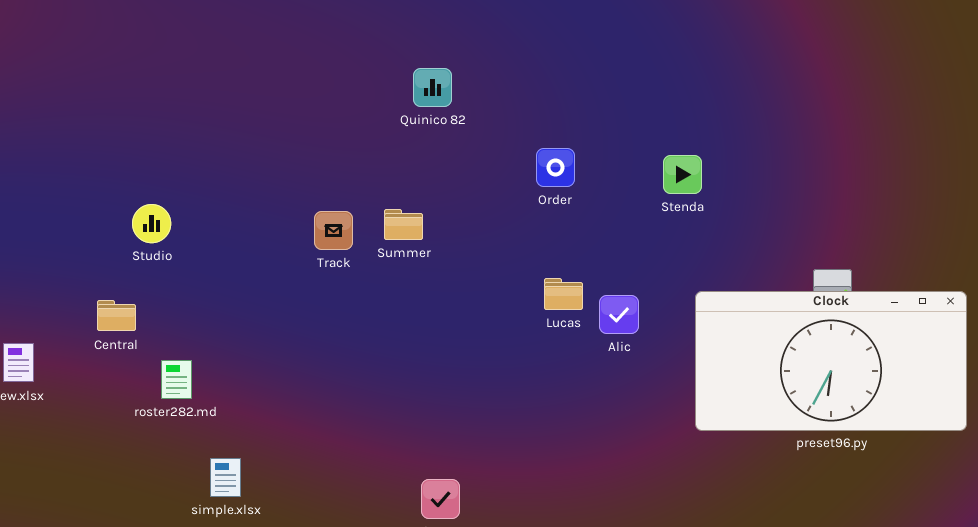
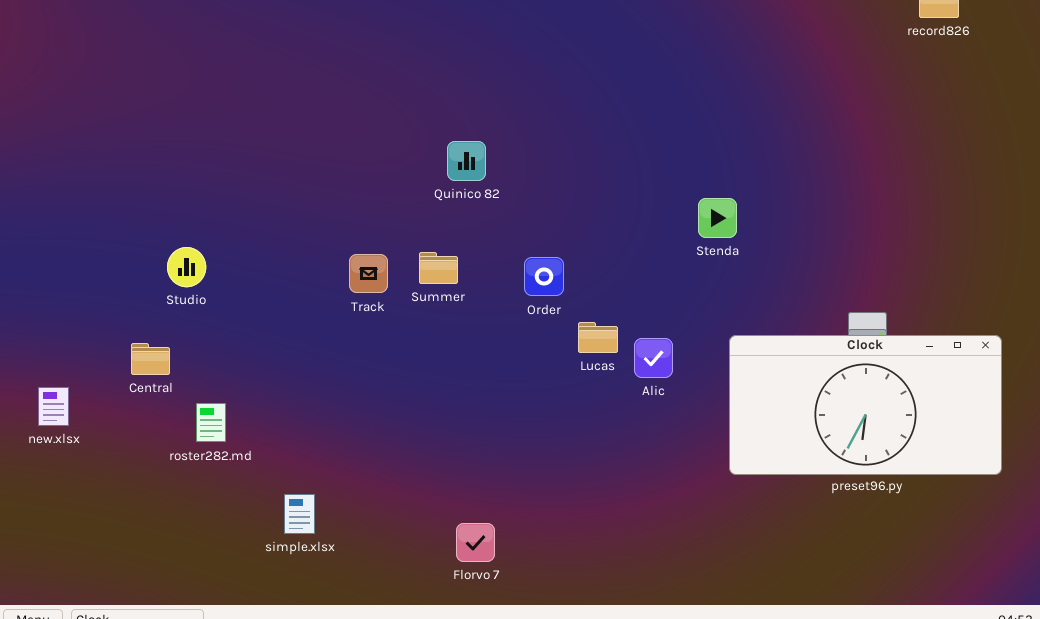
Quinico 82: [413,68,452,107] -> [447,141,486,181], moved
Order: [536,148,575,187] -> [524,257,564,296], moved
simple.xlsx: [210,458,241,497] -> [284,494,315,534], moved

